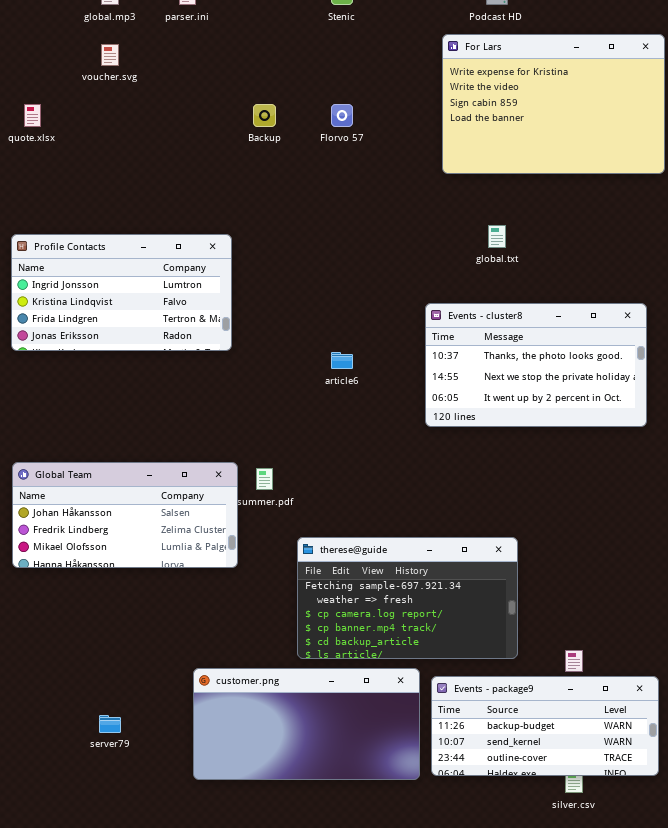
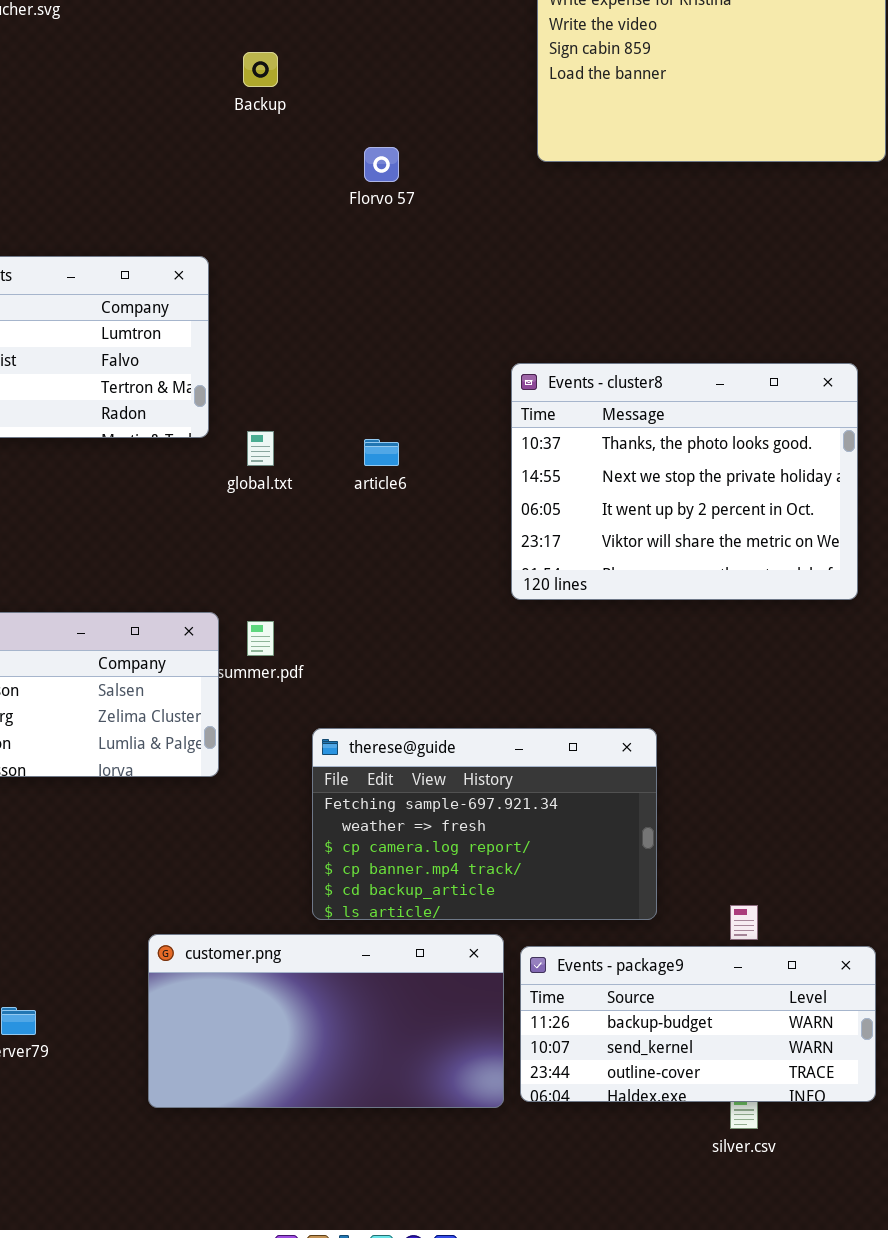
Florvo 57: [331,104,353,127] -> [364,147,399,182], moved
global.txt: [488,225,506,248] -> [247,431,274,466], moved
Events - cluster8: [425,303,647,427] -> [511,363,858,600], resized

